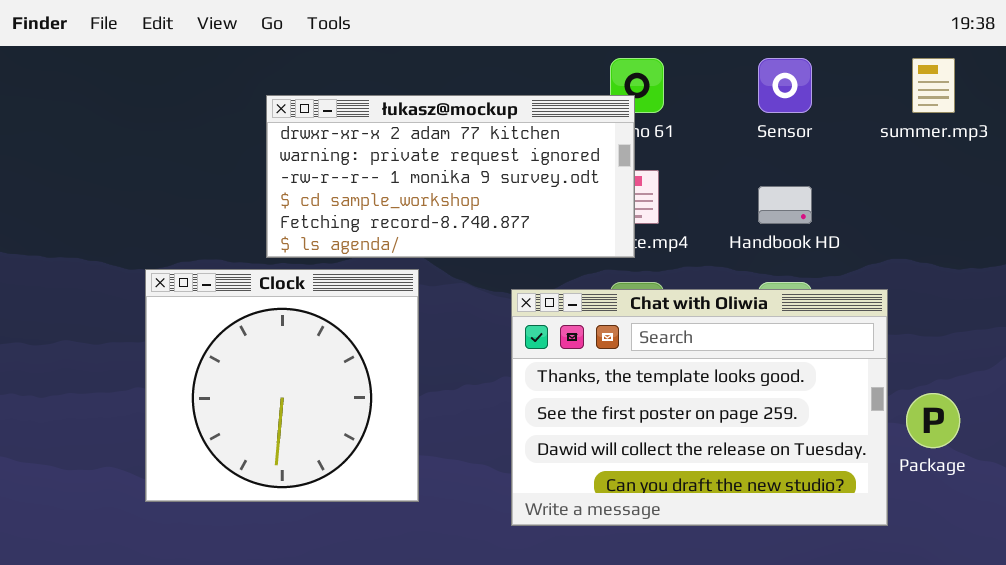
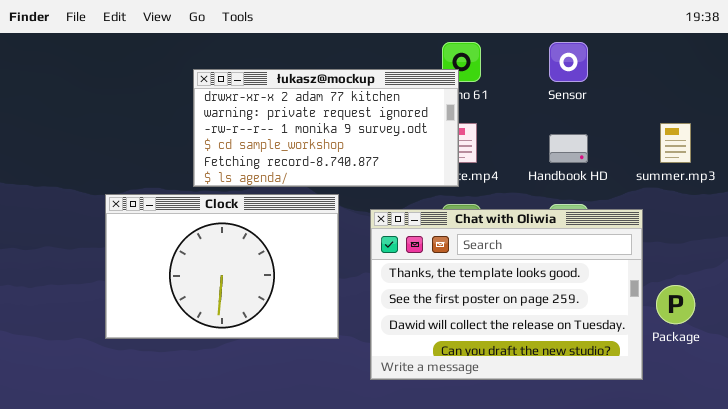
summer.mp3: [912,58,955,113] -> [660,123,691,163], moved
Clock: [145,269,419,502] -> [105,194,339,339], resized

